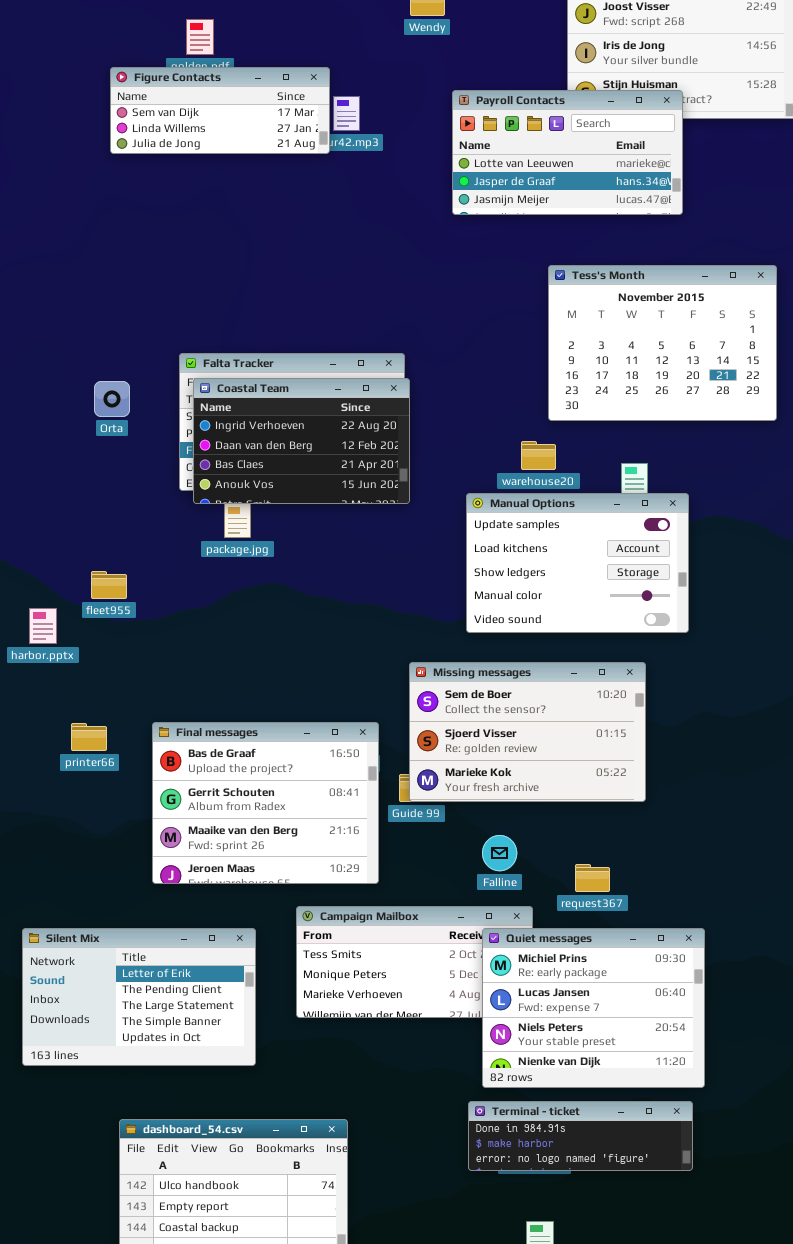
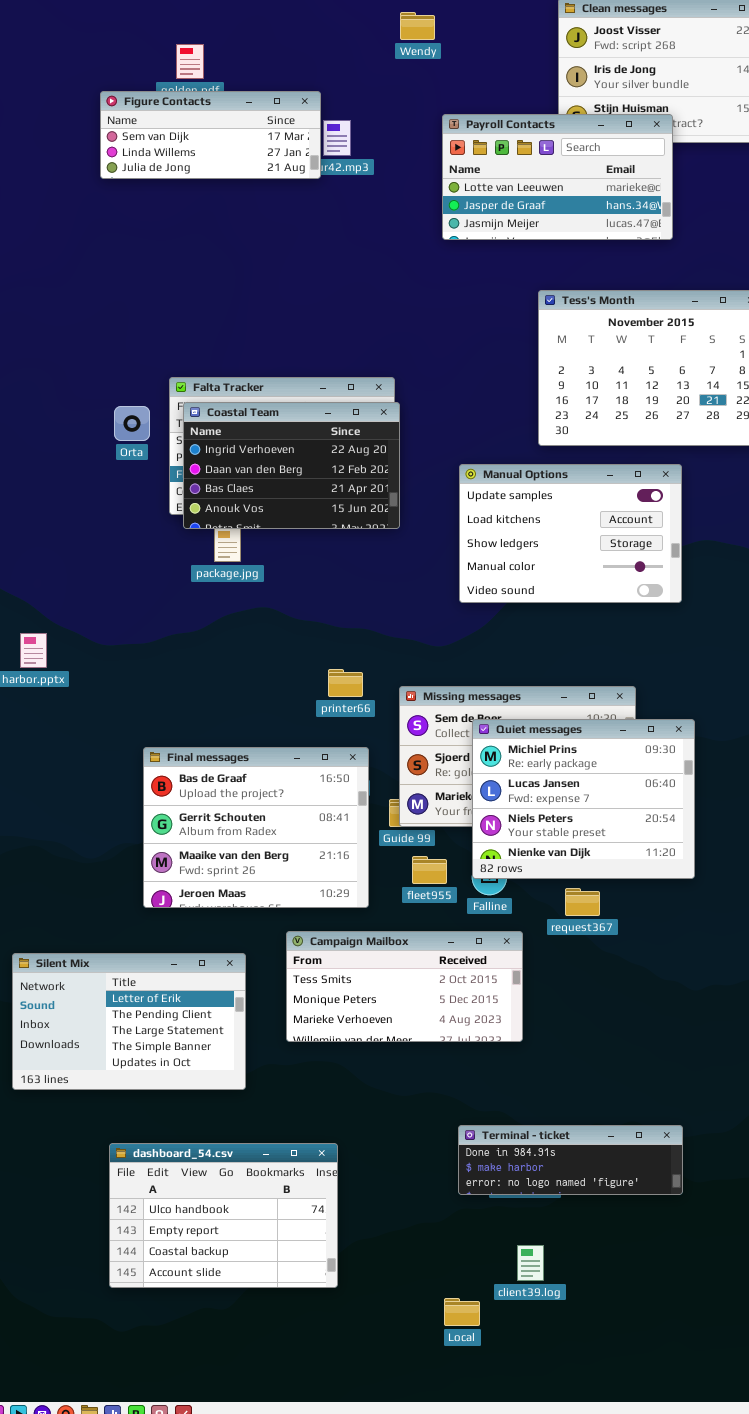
Orta: [94,381,130,417] -> [114,406,150,441], moved
Manual Options: [466,493,689,633] -> [459,464,682,603], moved
fleet955: [91,571,127,599] -> [412,856,447,884], moved
printer66: [71,723,107,751] -> [328,669,363,697], moved
Quiet messages: [482,928,705,1088] -> [472,719,695,879], moved

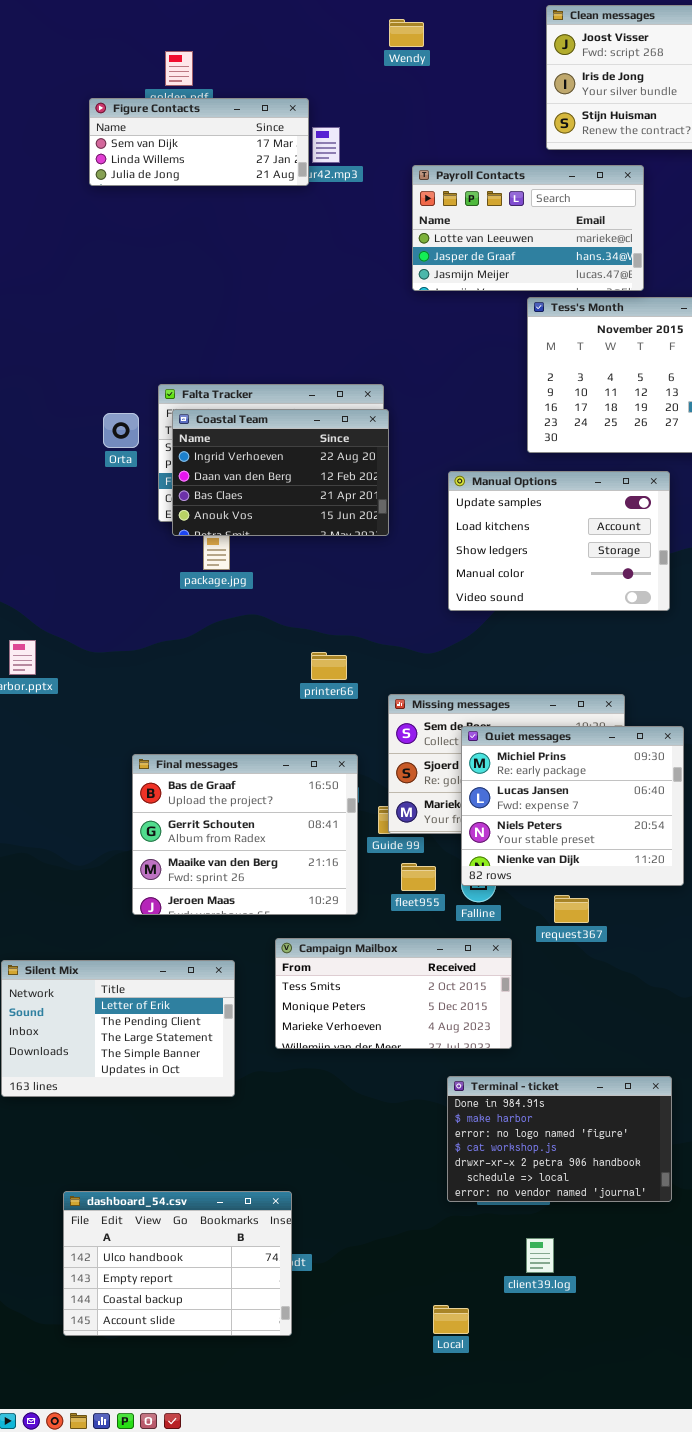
Payroll Contacts: [442,114,673,240] -> [412,165,644,291], moved
printer66: [328,669,363,697] -> [311,652,347,680], moved
Terminal - ticket: [458,1125,683,1195] -> [447,1076,672,1202], resized
dashboard_54.csv: [109,1143,338,1288] -> [63,1191,292,1336], moved
client39.log: [517,1245,544,1281] -> [526,1238,554,1273], moved

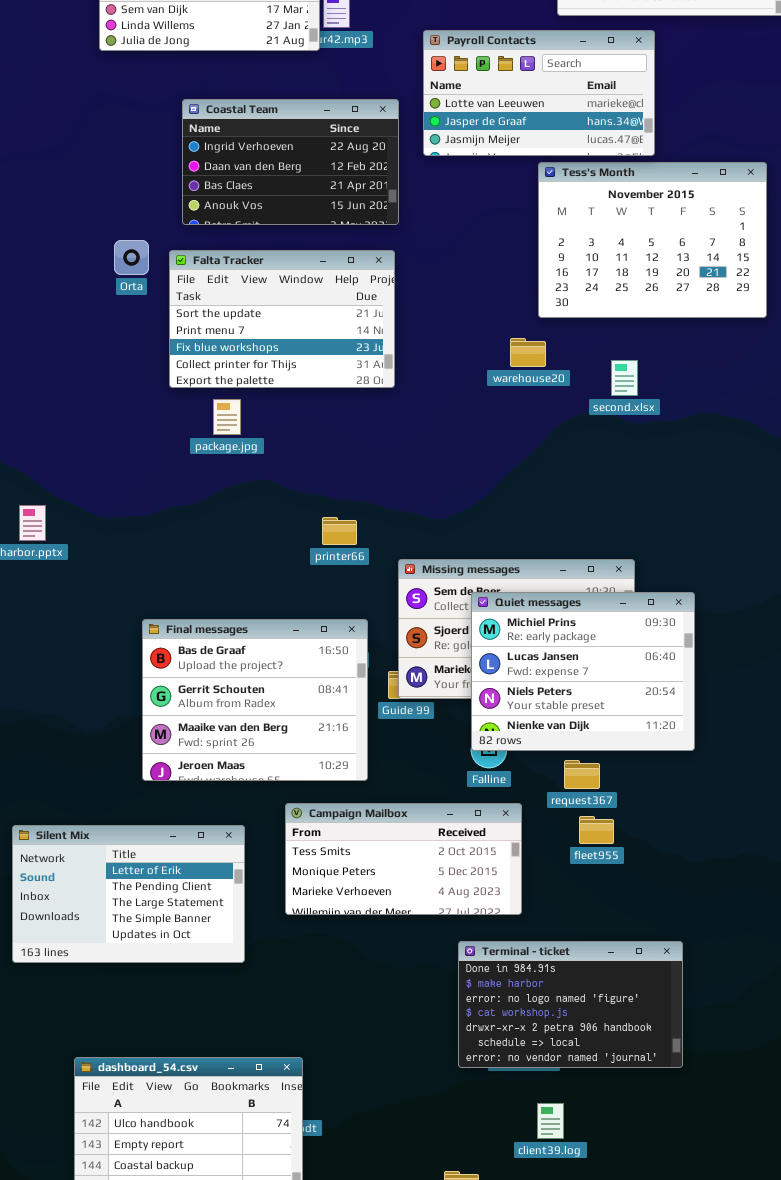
Coastal Team: [172,409,389,536] -> [182,99,399,225], moved
Orta: [103,413,139,448] -> [114,240,149,275], moved
Manual Options: [448,471,670,611] -> none, closed
fleet955: [401,863,436,891] -> [579,816,614,844], moved

